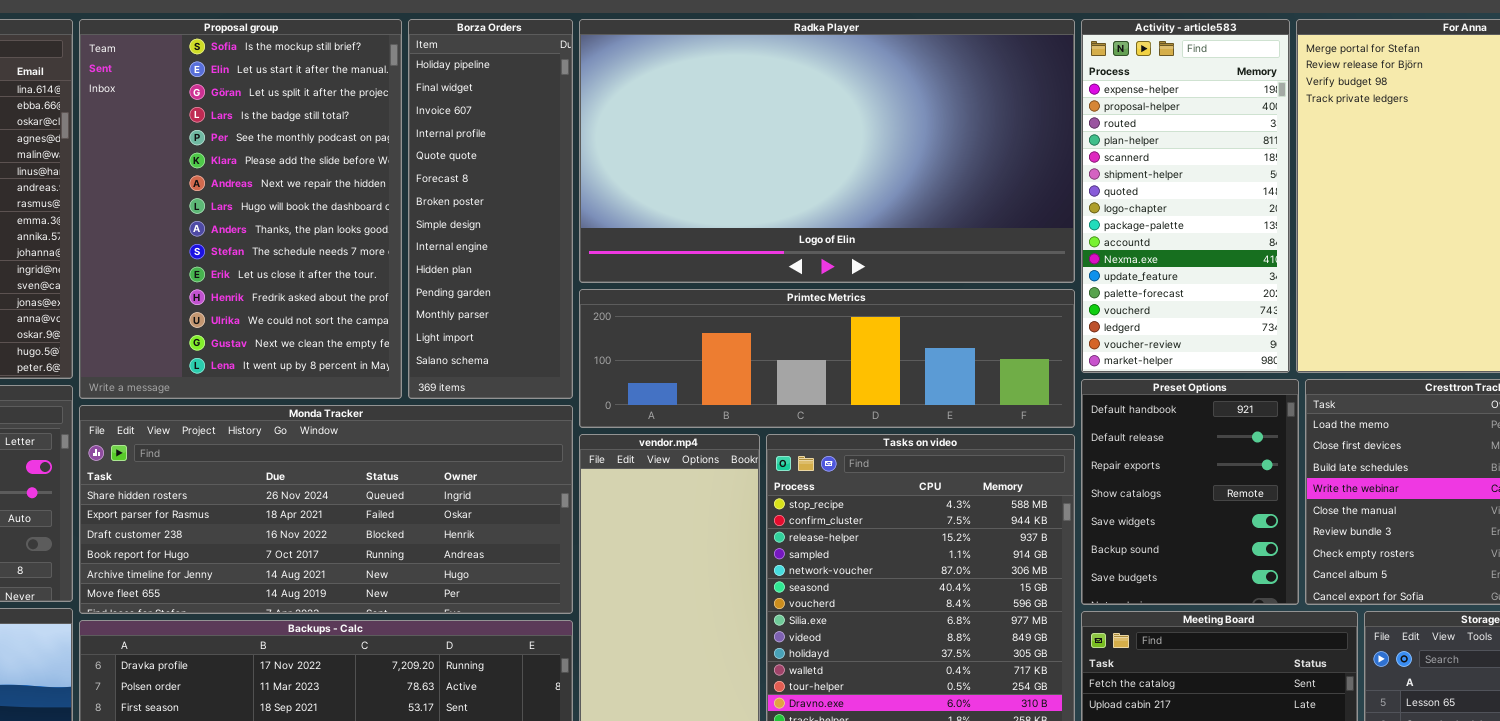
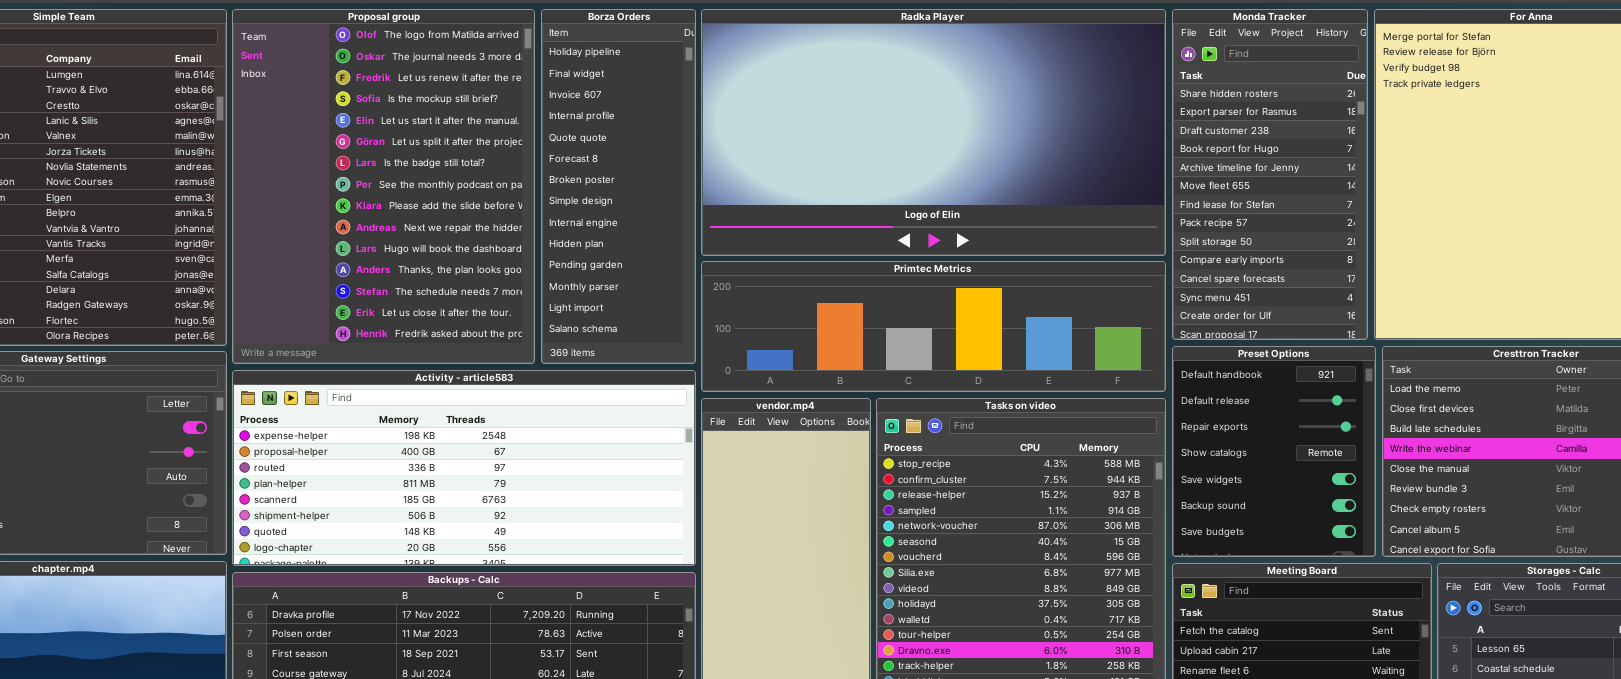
Proposal group: [79,19,402,399] -> [232,9,535,364], scrolled up 3 rows
Activity - article583: [1081,19,1290,373] -> [232,370,696,566], moved, resized
Monda Tracker: [79,405,573,614] -> [1172,9,1368,340], moved, resized

